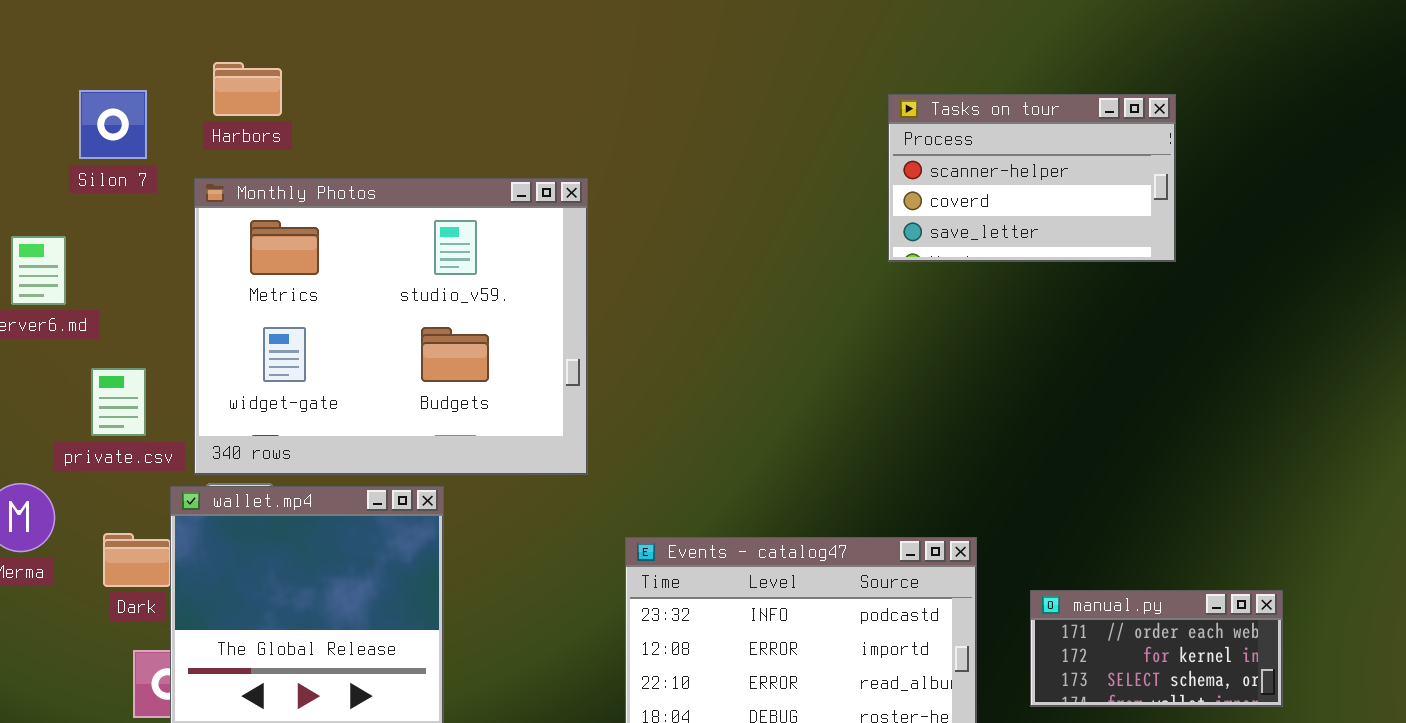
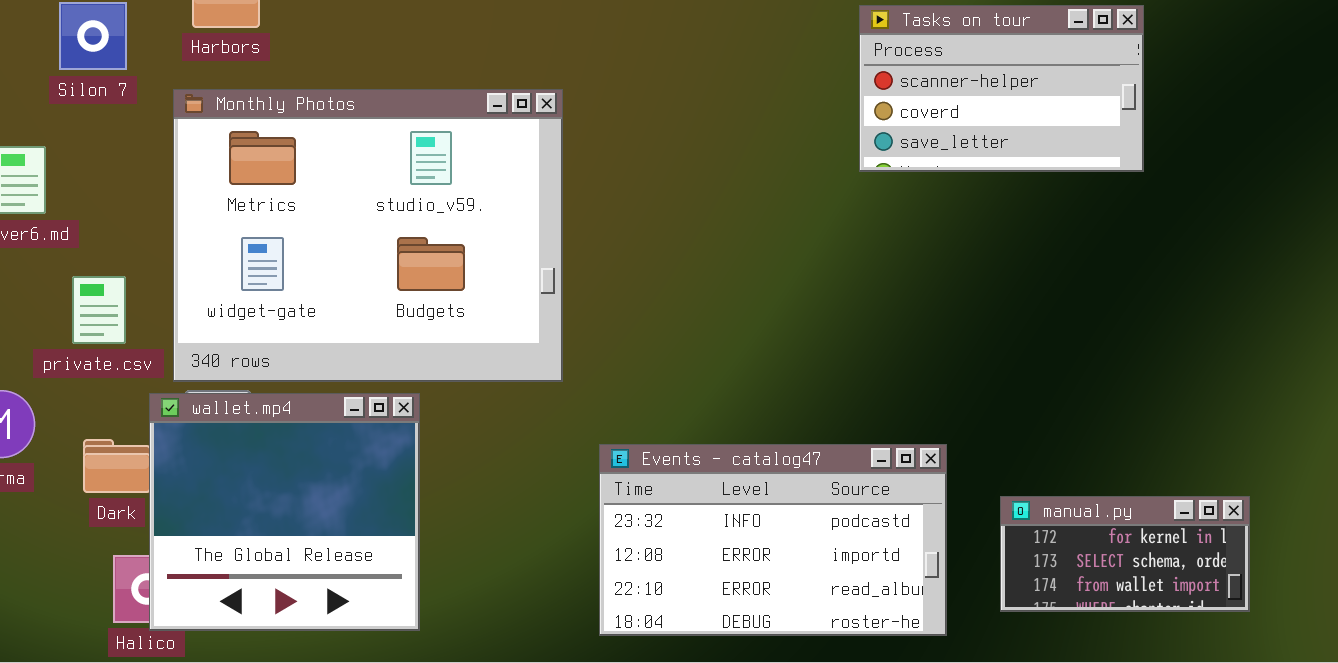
manual.py: [1030,590,1283,707] -> [1000,496,1250,612], scrolled down 1 row

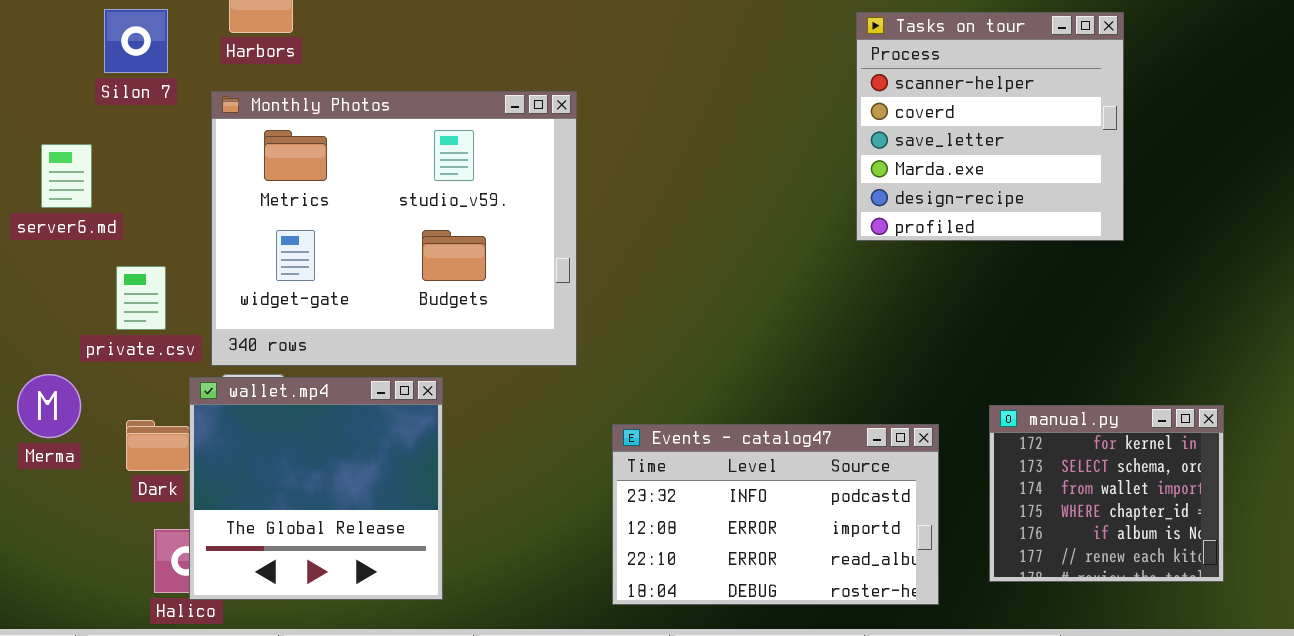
Tasks on tour: [859,5,1144,172] -> [856,12,1124,241], resized
manual.py: [1000,496,1250,612] -> [989,405,1224,582], resized

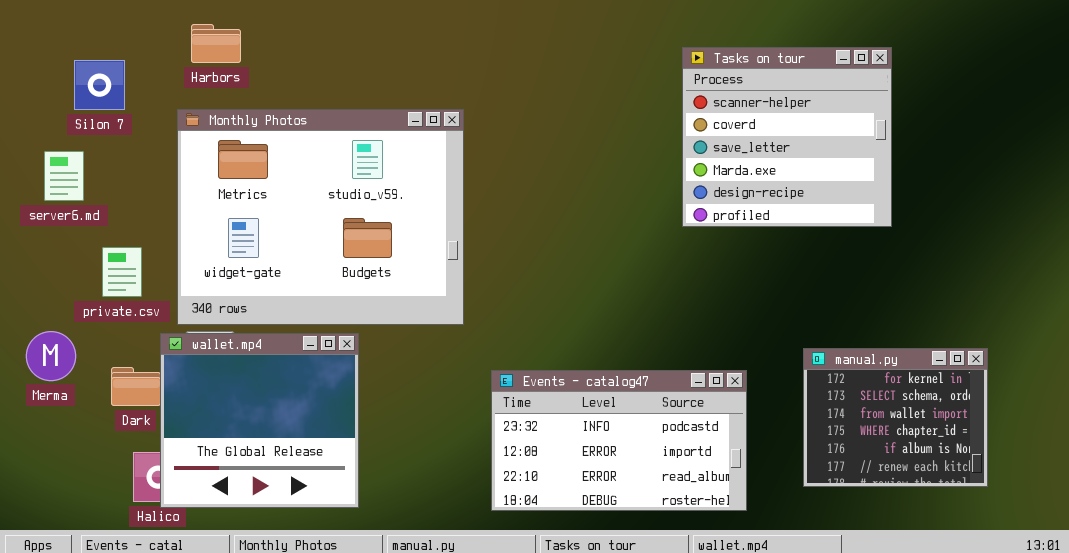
Silon 7: [104,9,168,73] -> [74,60,125,110], moved
manual.py: [989,405,1224,582] -> [803,348,988,487], moved

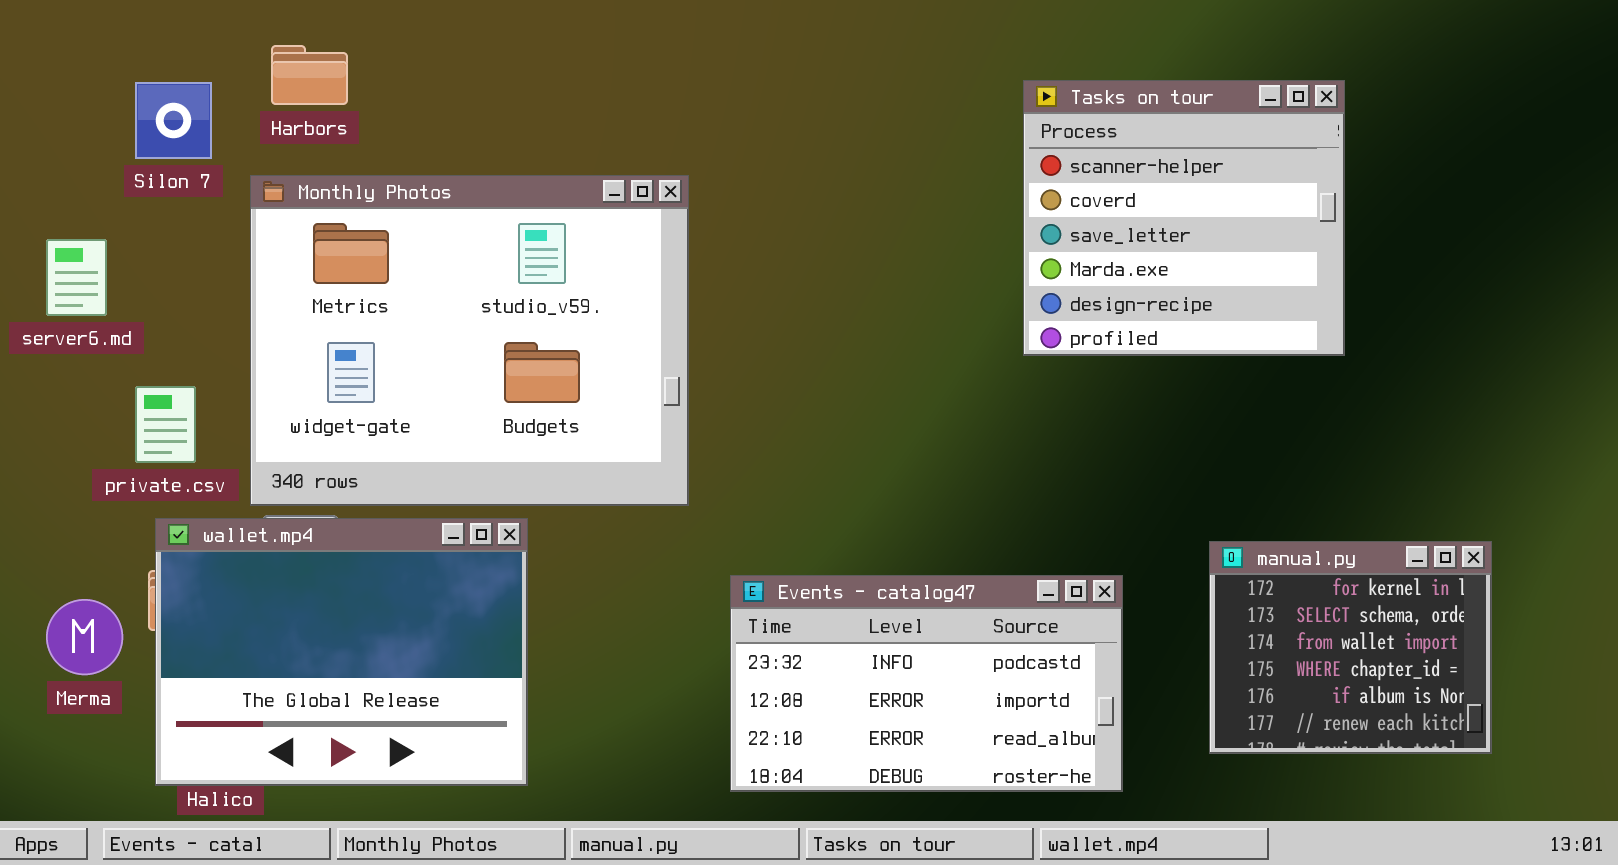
Silon 7: [74,60,125,110] -> [135,82,212,159], moved
Merma: [26,331,76,381] -> [46,599,123,675], moved
wallet.mp4: [160,333,359,508] -> [155,518,528,786], resized

